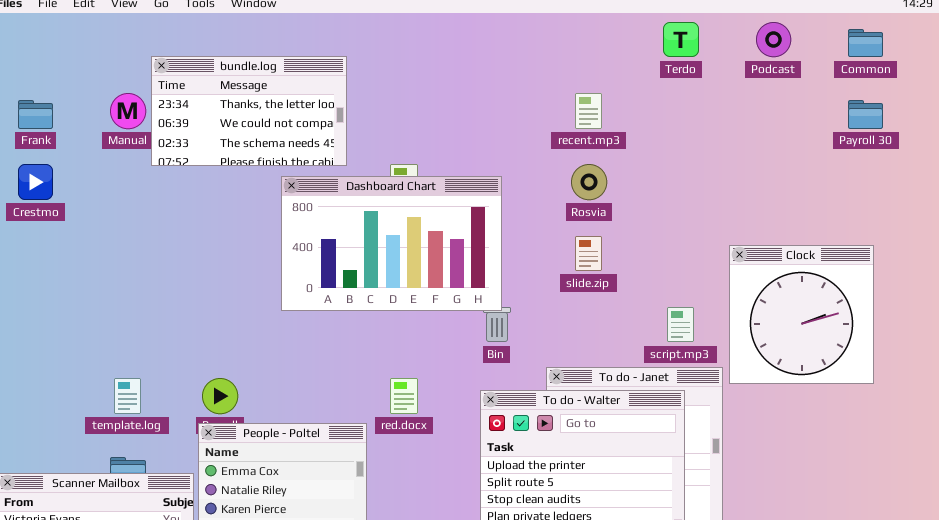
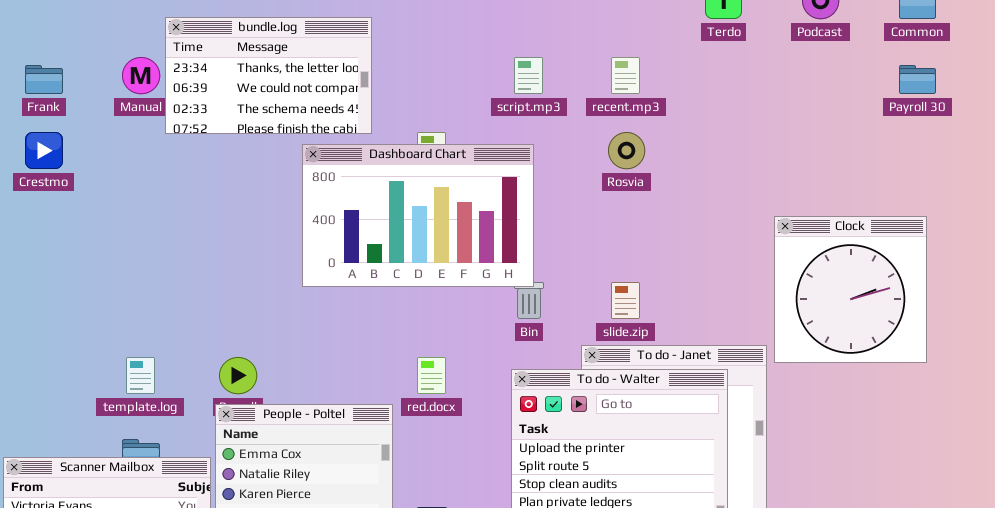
slide.zip: [575,236,602,271] -> [611,282,640,319], moved
script.mp3: [667,307,694,342] -> [514,57,543,94], moved

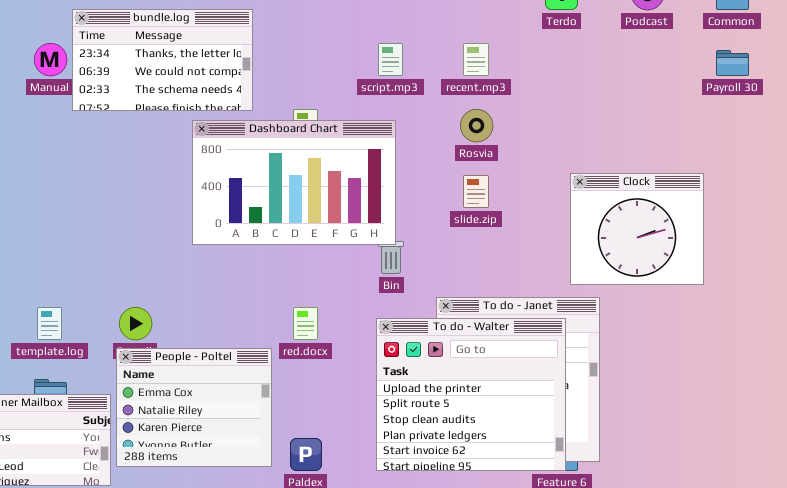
Clock: [774,216,927,363] -> [570,173,704,285], moved, resized
slide.zip: [611,282,640,319] -> [463,175,489,208], moved

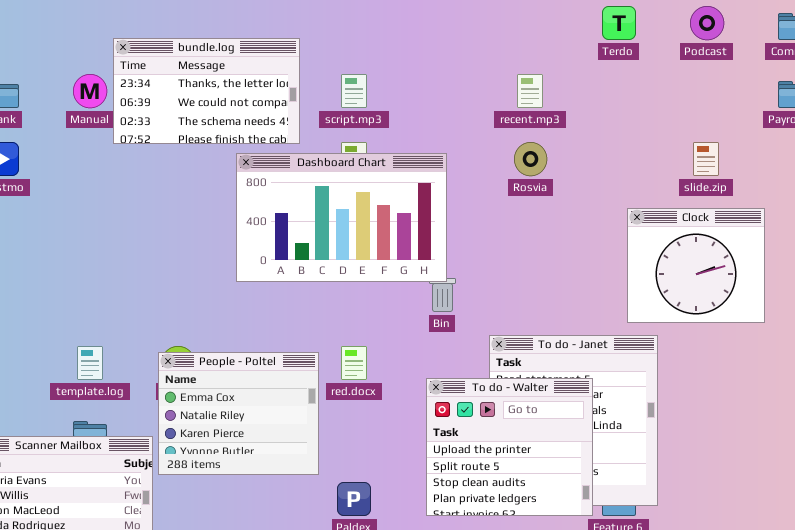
script.mp3: [378,43,403,76] -> [341,74,367,108], moved
slide.zip: [463,175,489,208] -> [693,142,719,176], moved
To do - Walter: [376,318,566,471] -> [426,378,593,516], resized
People - Poltel: [116,348,272,467] -> [158,352,319,475], moved

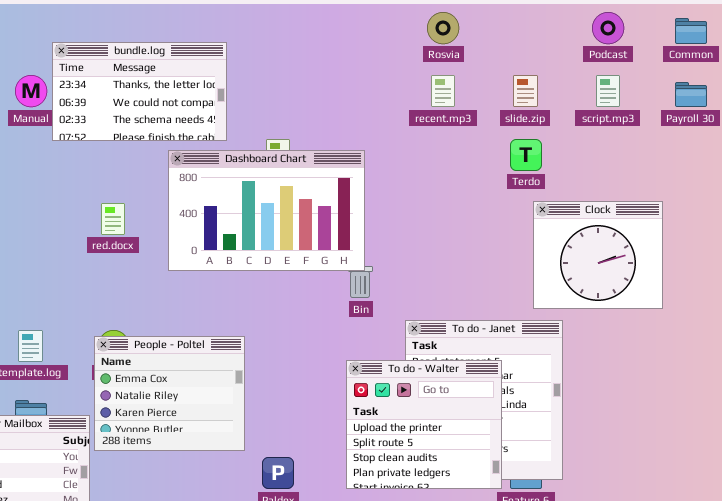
Terdo: [602,6,636,40] -> [510,139,542,171], moved
script.mp3: [341,74,367,108] -> [596,75,620,107], moved
Rosvia: [514,142,547,176] -> [427,12,459,44], moved
slide.zip: [693,142,719,176] -> [513,75,538,107], moved
red.docx: [341,346,367,380] -> [101,203,125,235], moved

